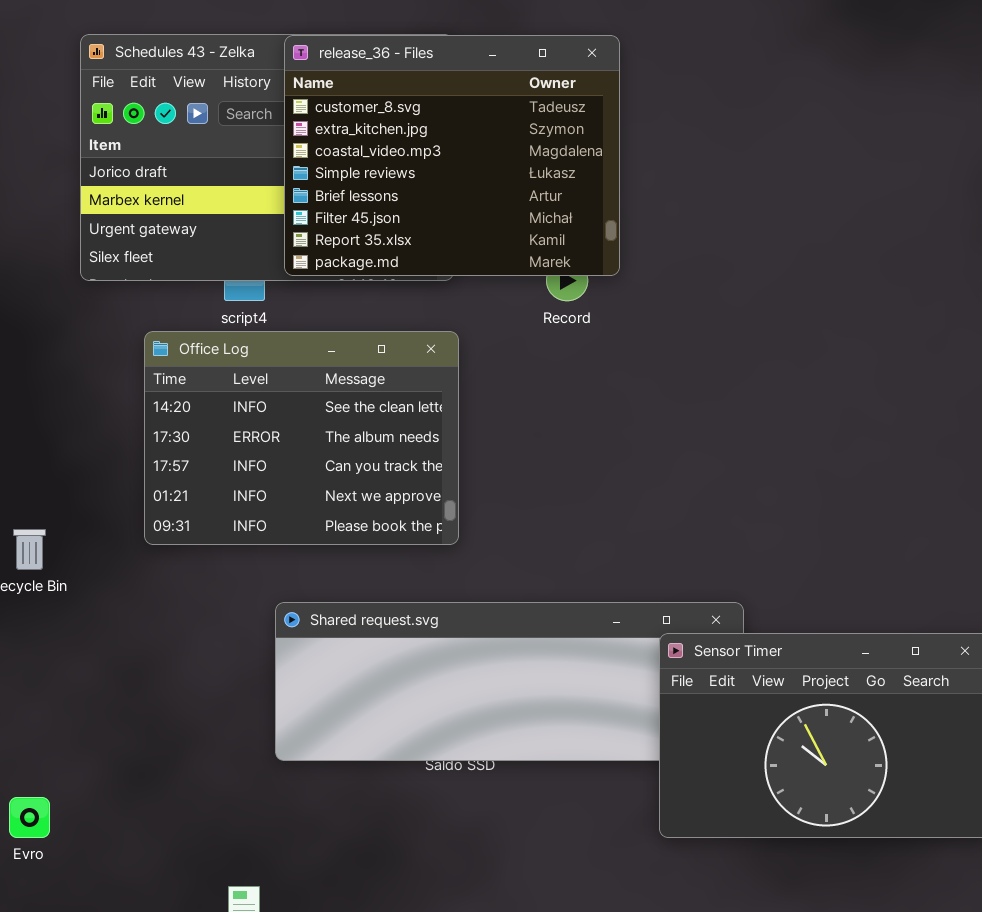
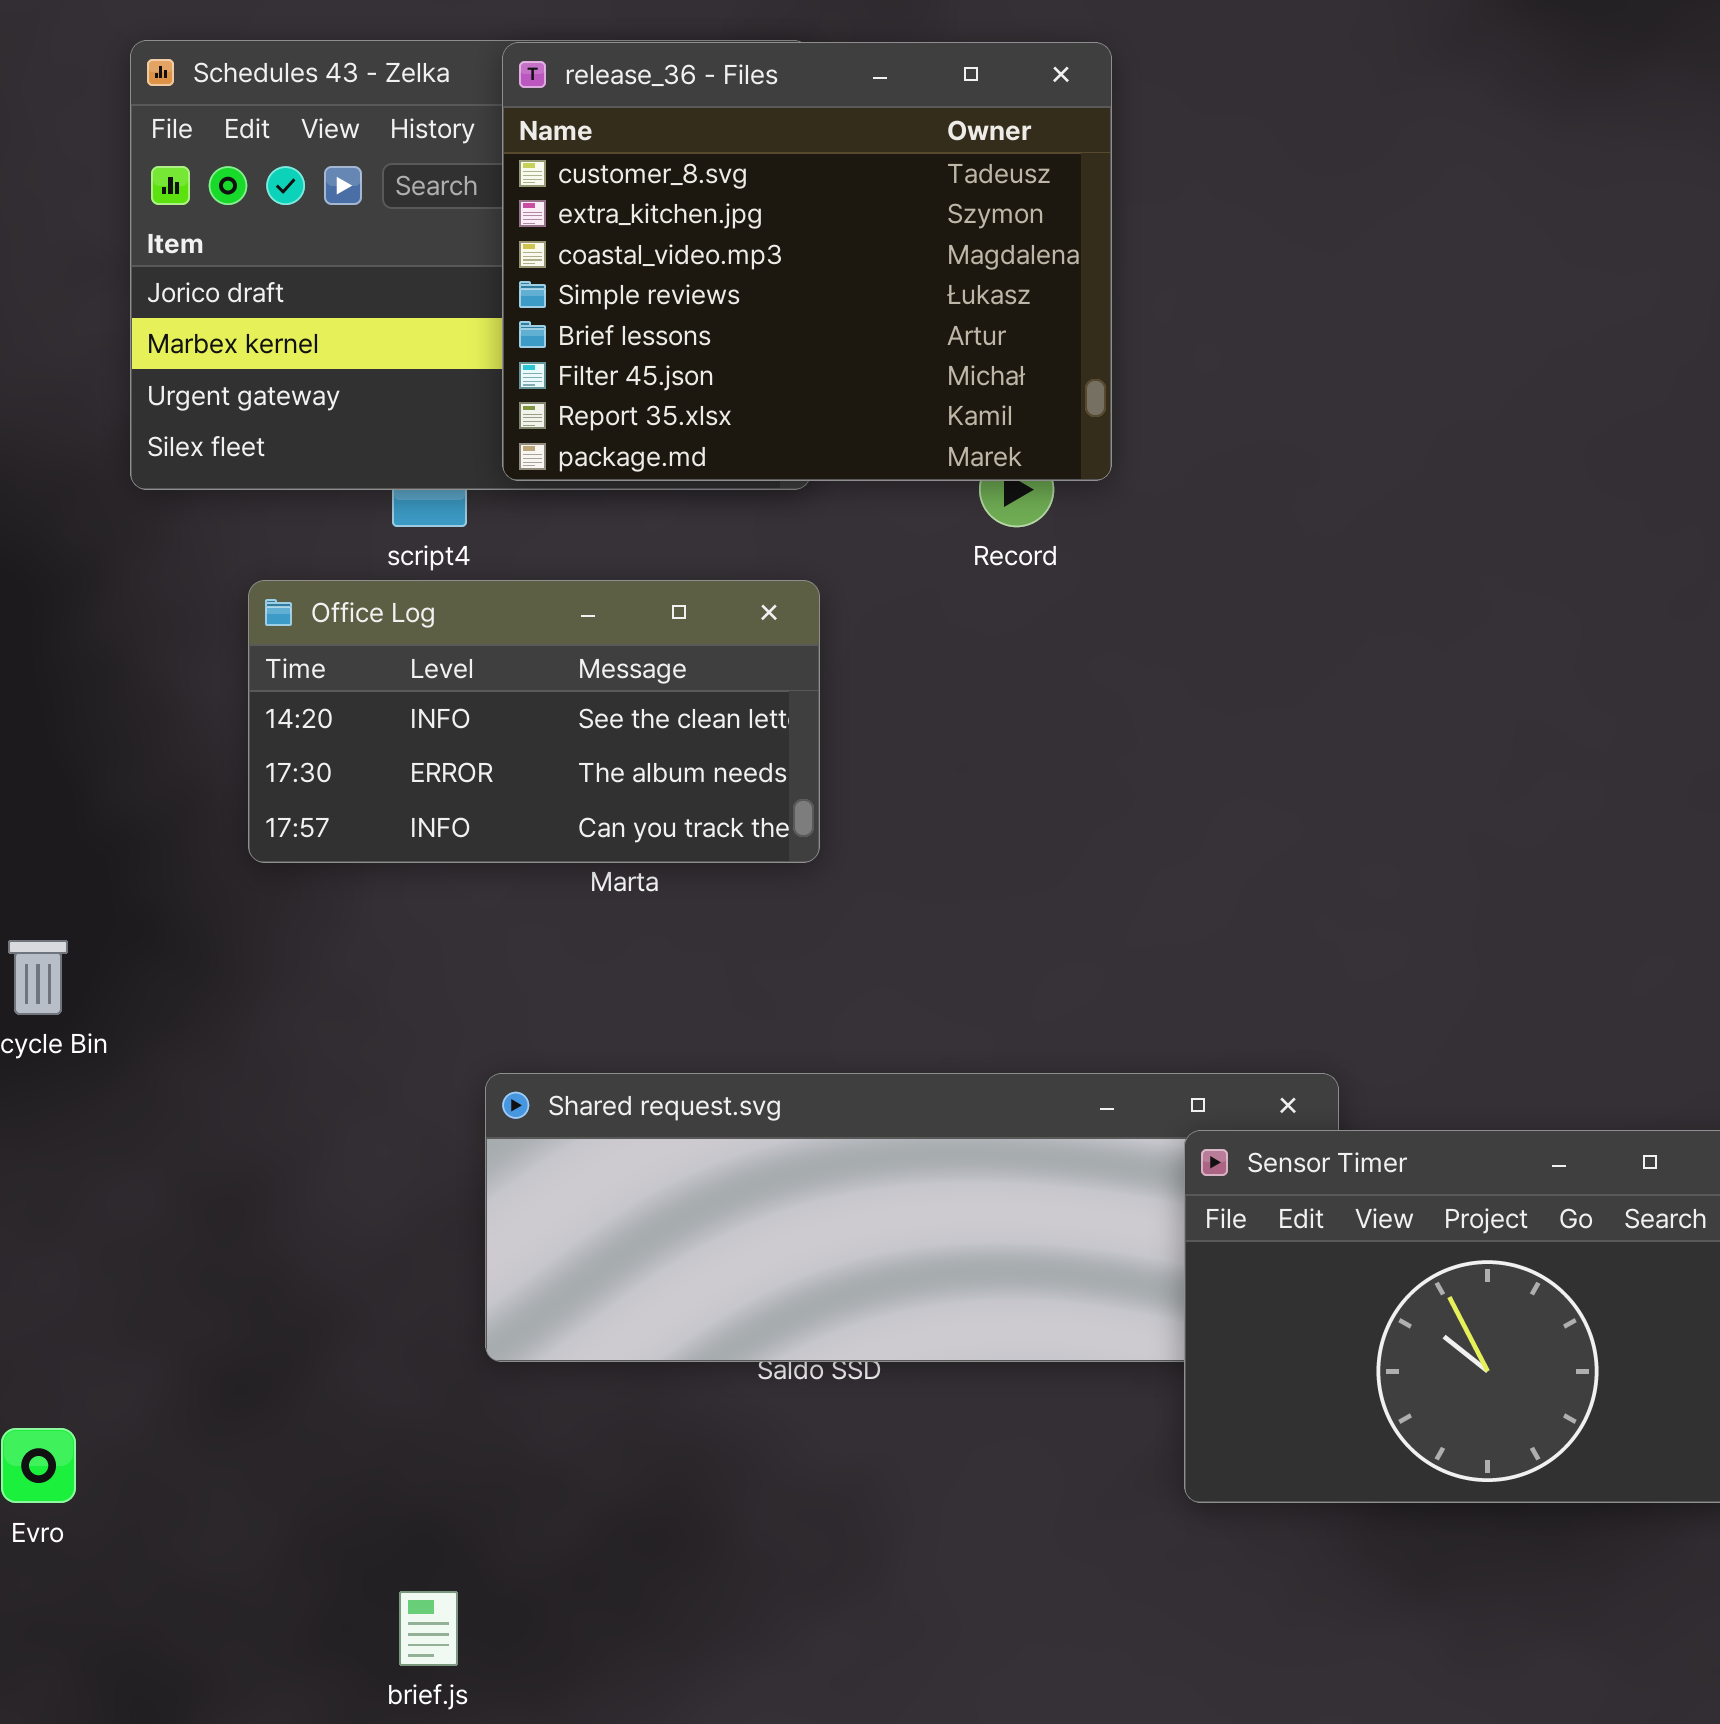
Office Log: [144,331,459,545] -> [248,580,820,863], resized

